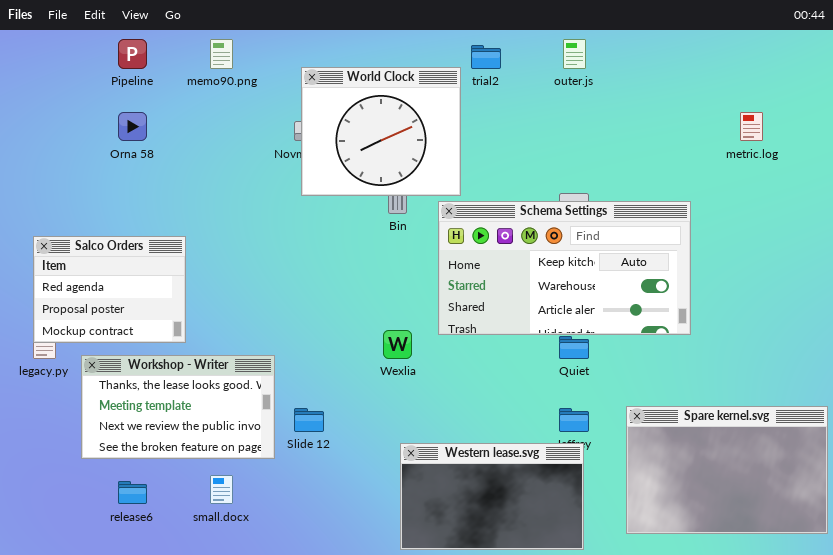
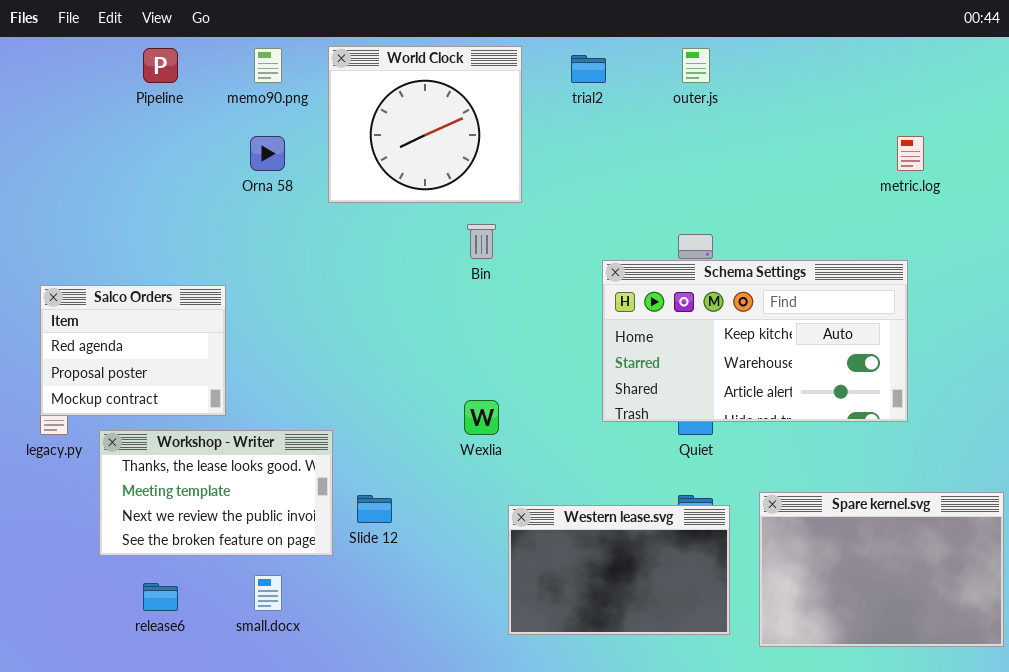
World Clock: [301,67,461,196] -> [328,46,522,203], moved
Orna 58: [118,112,147,141] -> [250,136,285,171], moved
Schema Settings: [438,201,691,335] -> [602,260,908,422], moved
Western lease.svg: [400,443,584,550] -> [508,505,730,635], moved

